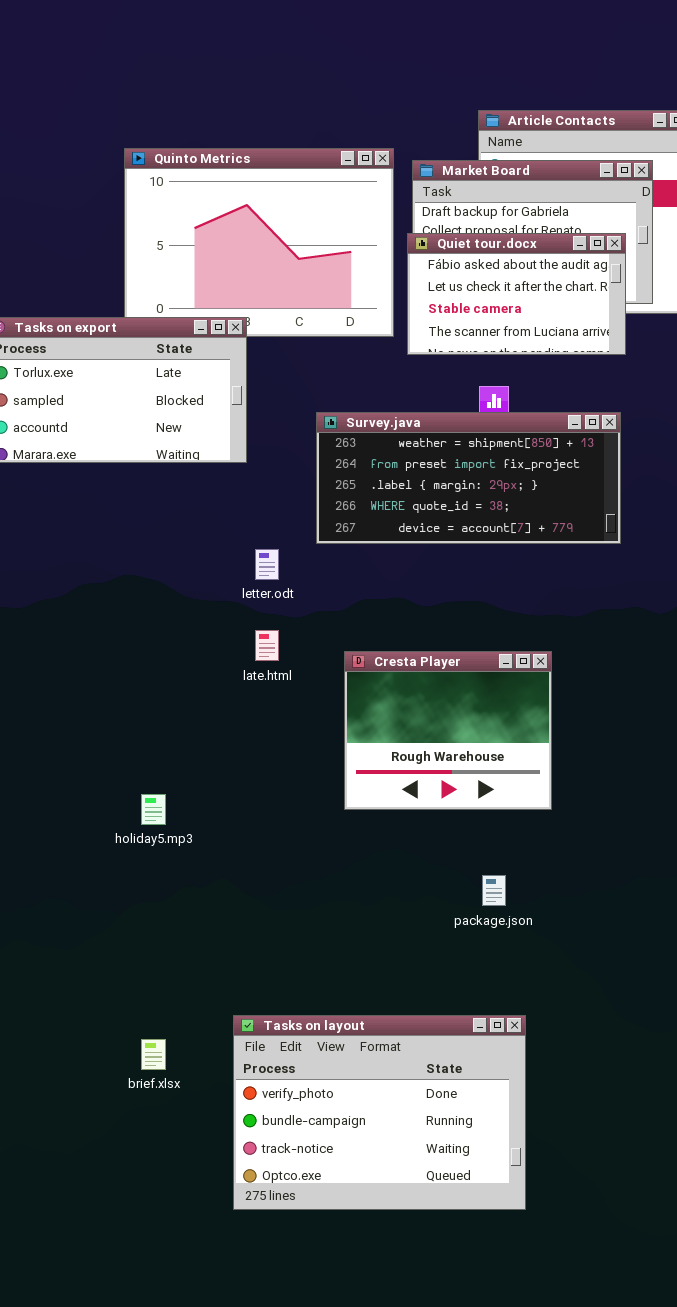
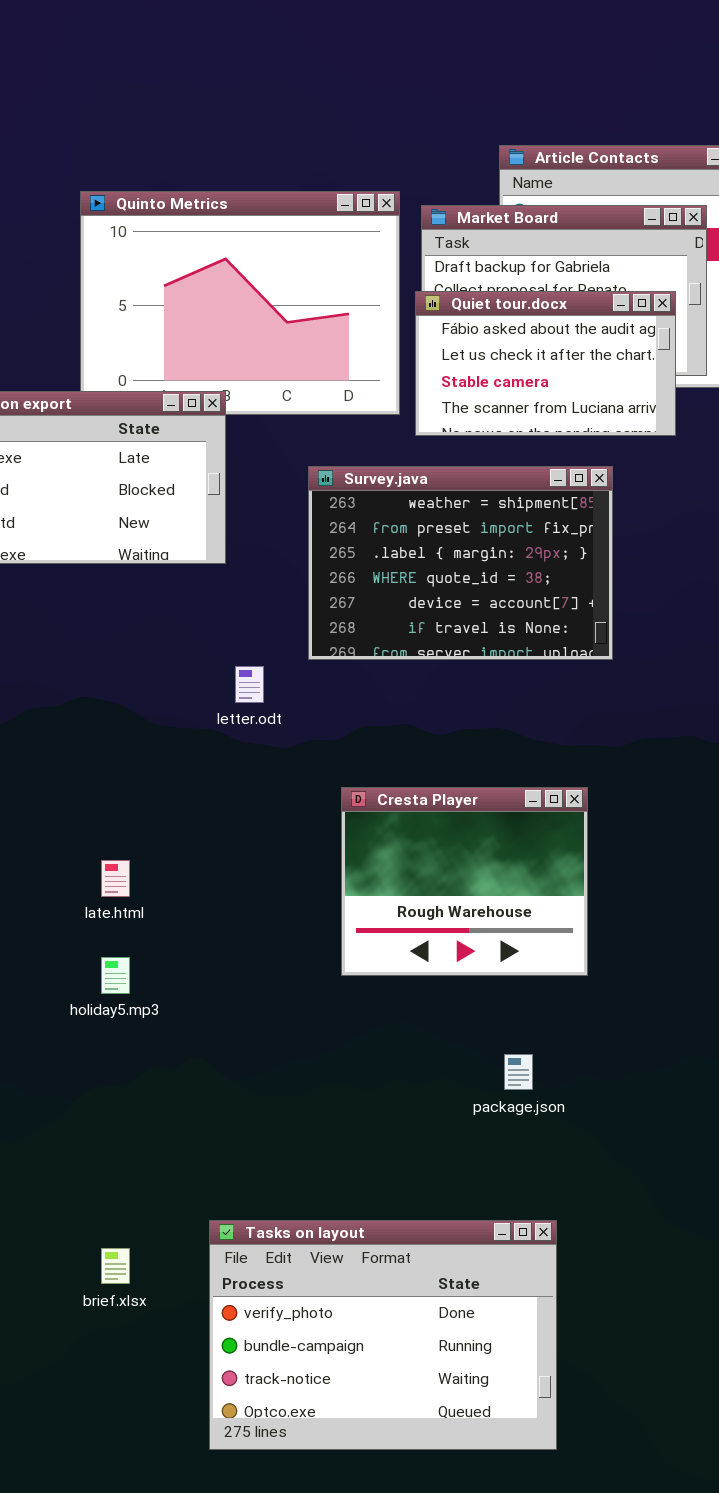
Survey.java: [316,412,621,544] -> [308,466,613,660], resized
late.html: [255,630,279,661] -> [101,860,130,897], moved

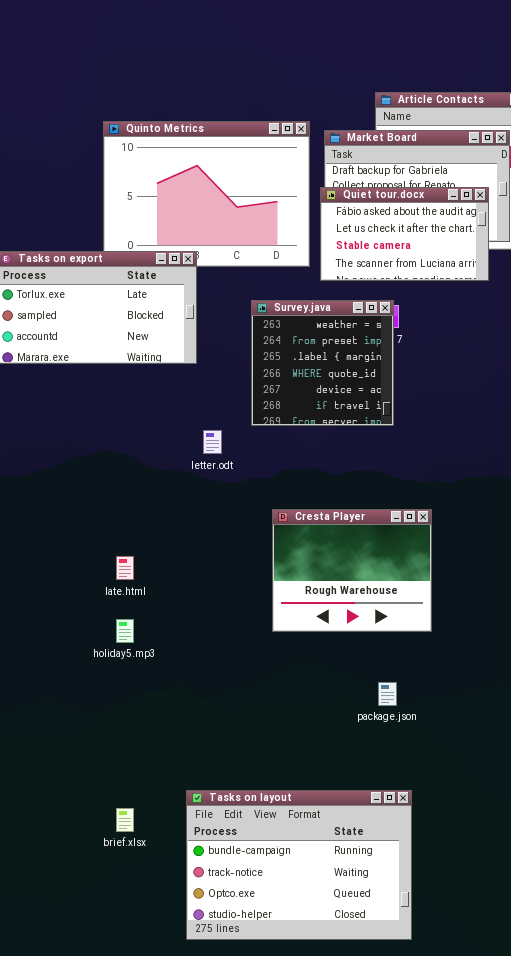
Survey.java: [308,466,613,660] -> [251,300,394,426], resized
Tasks on layout: [209,1220,557,1450] -> [186,790,412,940], scrolled down 1 row

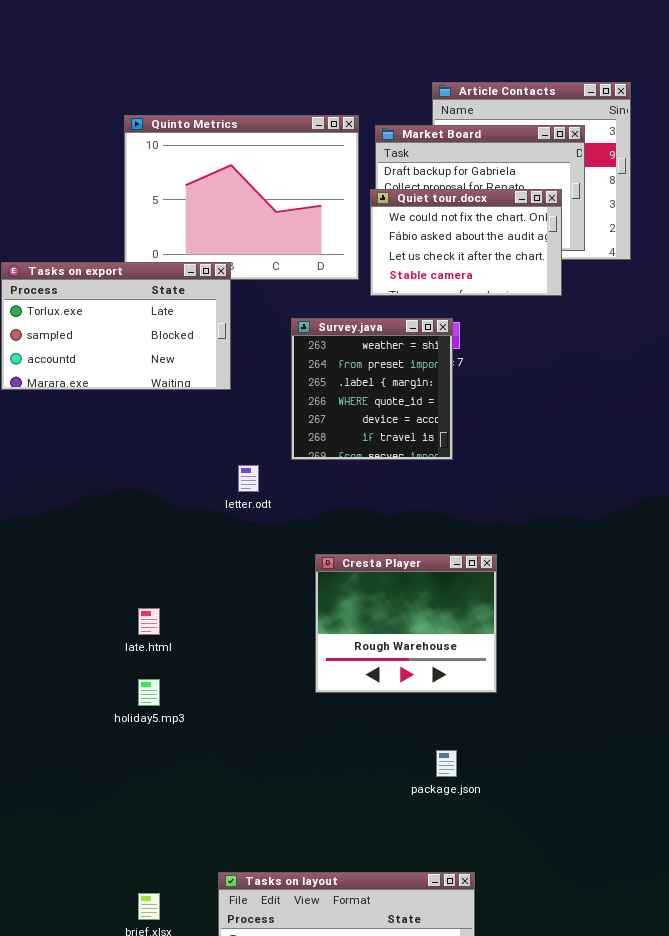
Quiet tour.docx: [320,187,489,281] -> [370,189,562,296], scrolled up 1 row

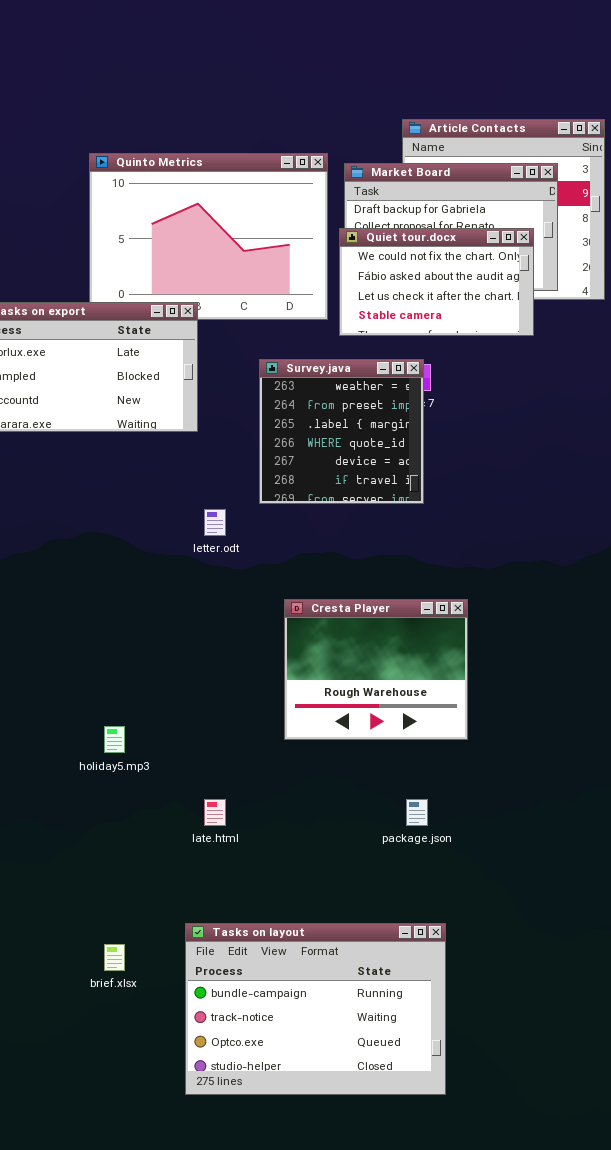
late.html: [138,608,160,635] -> [204,799,226,826], moved

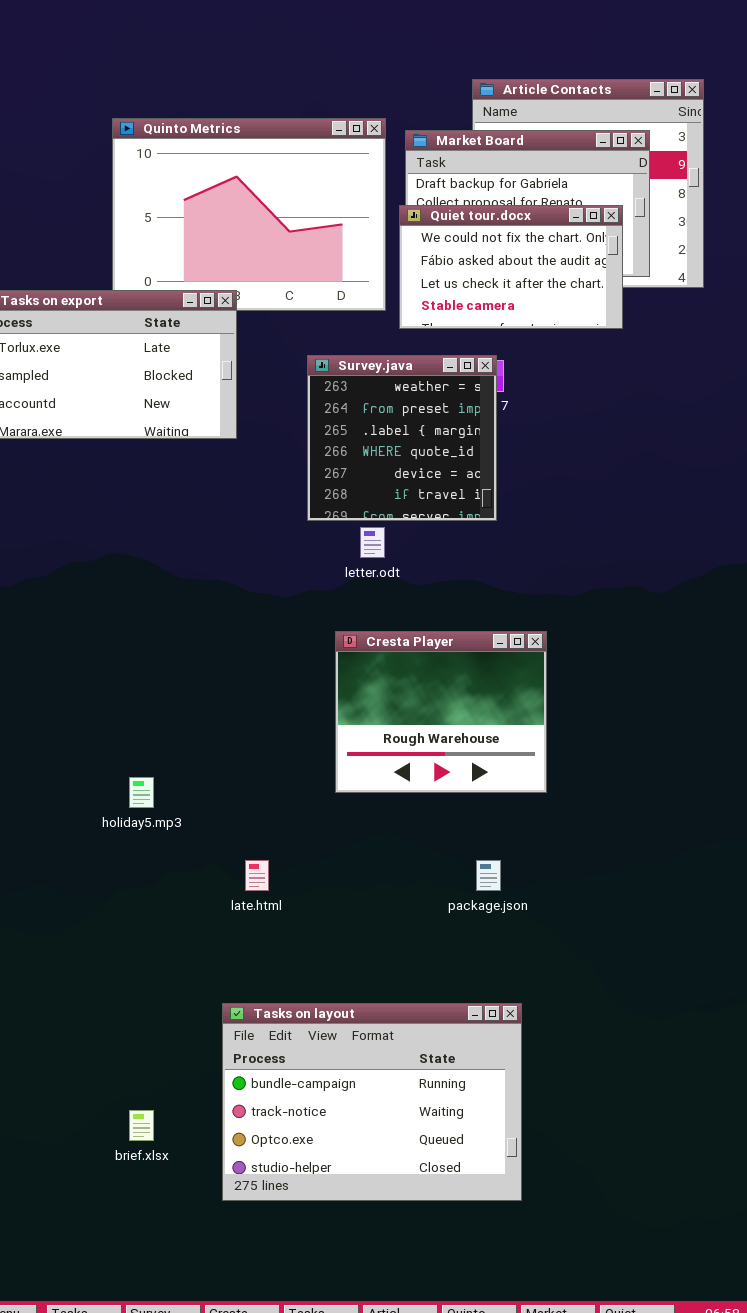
letter.odt: [204,509,226,536] -> [360,527,385,558], moved
brief.xlsx: [104,944,125,971] -> [129,1110,154,1141], moved

